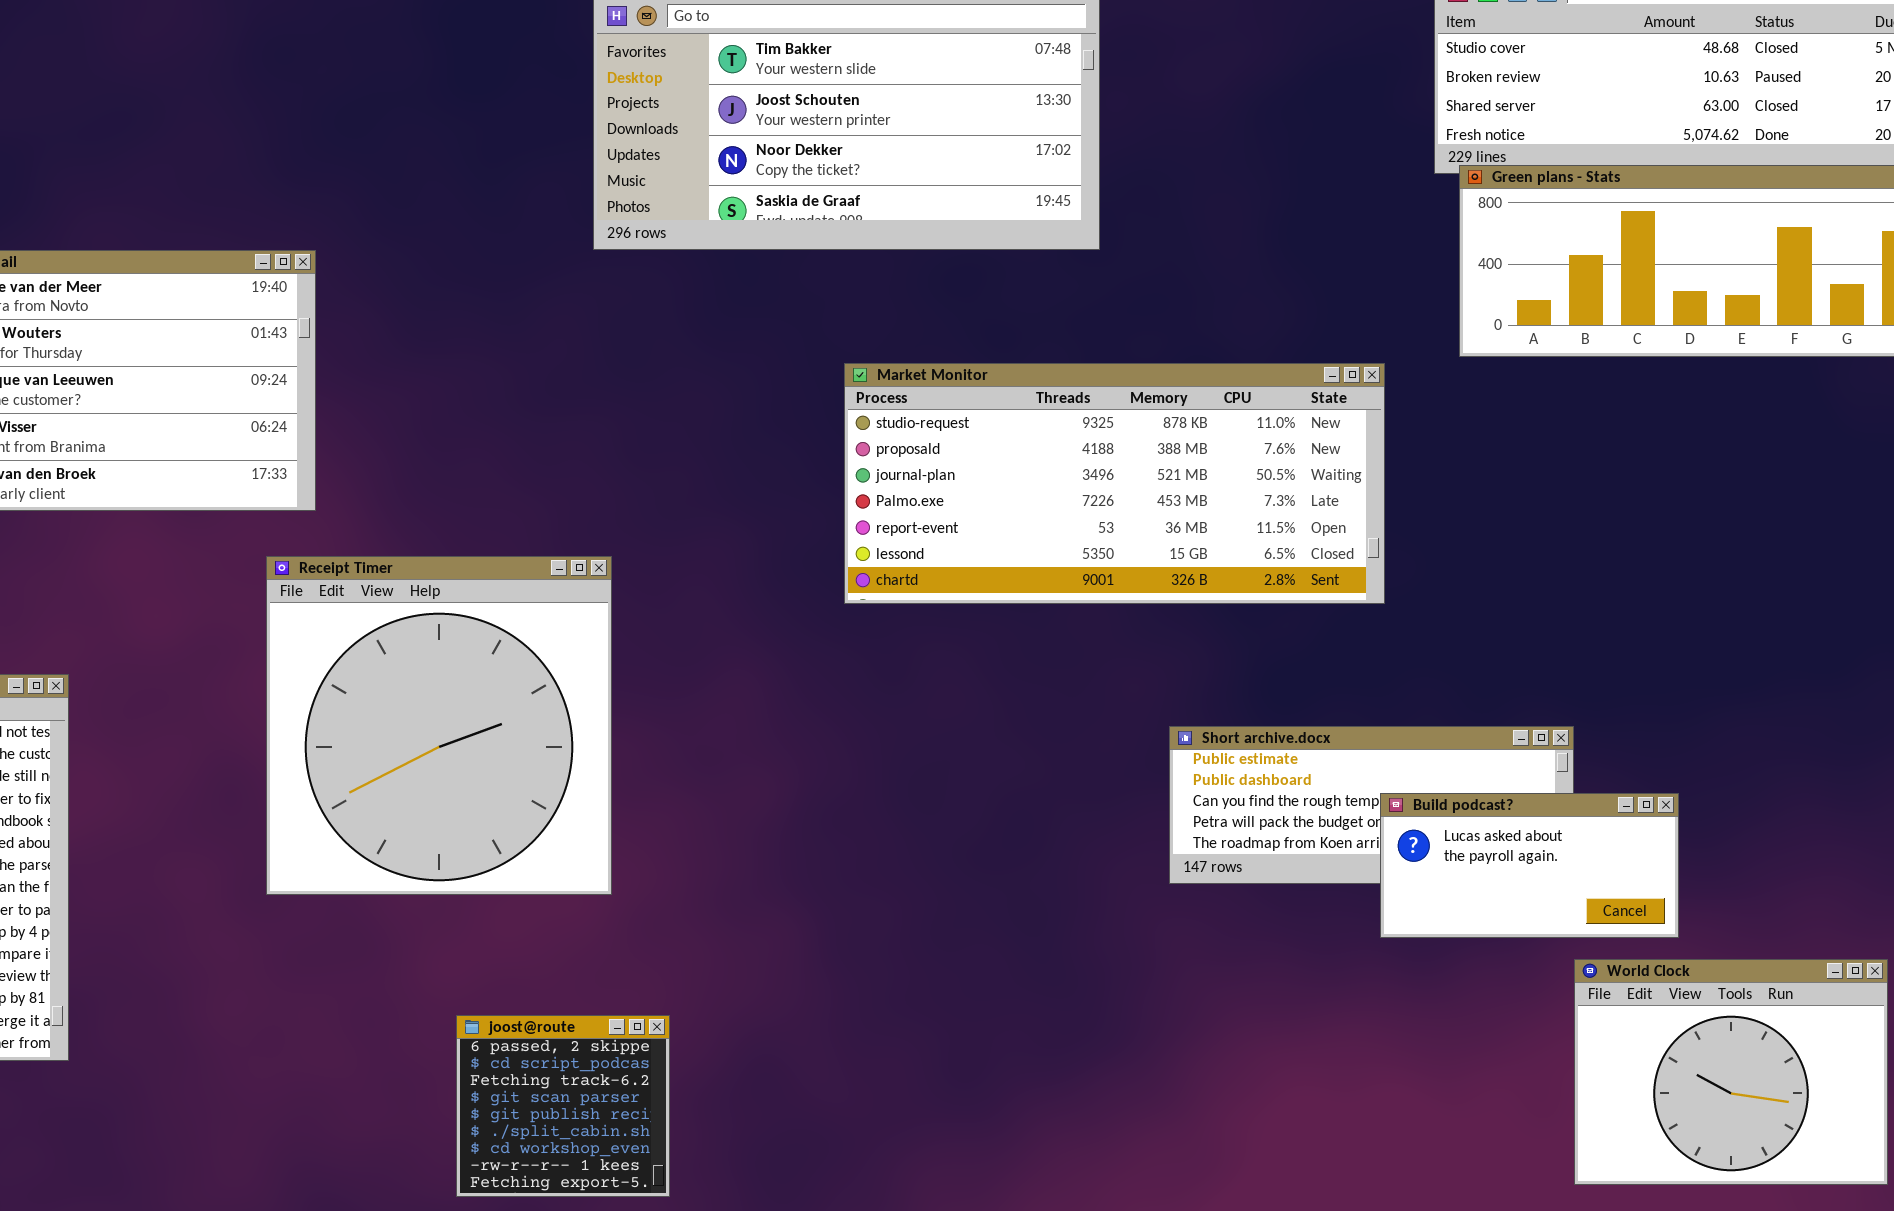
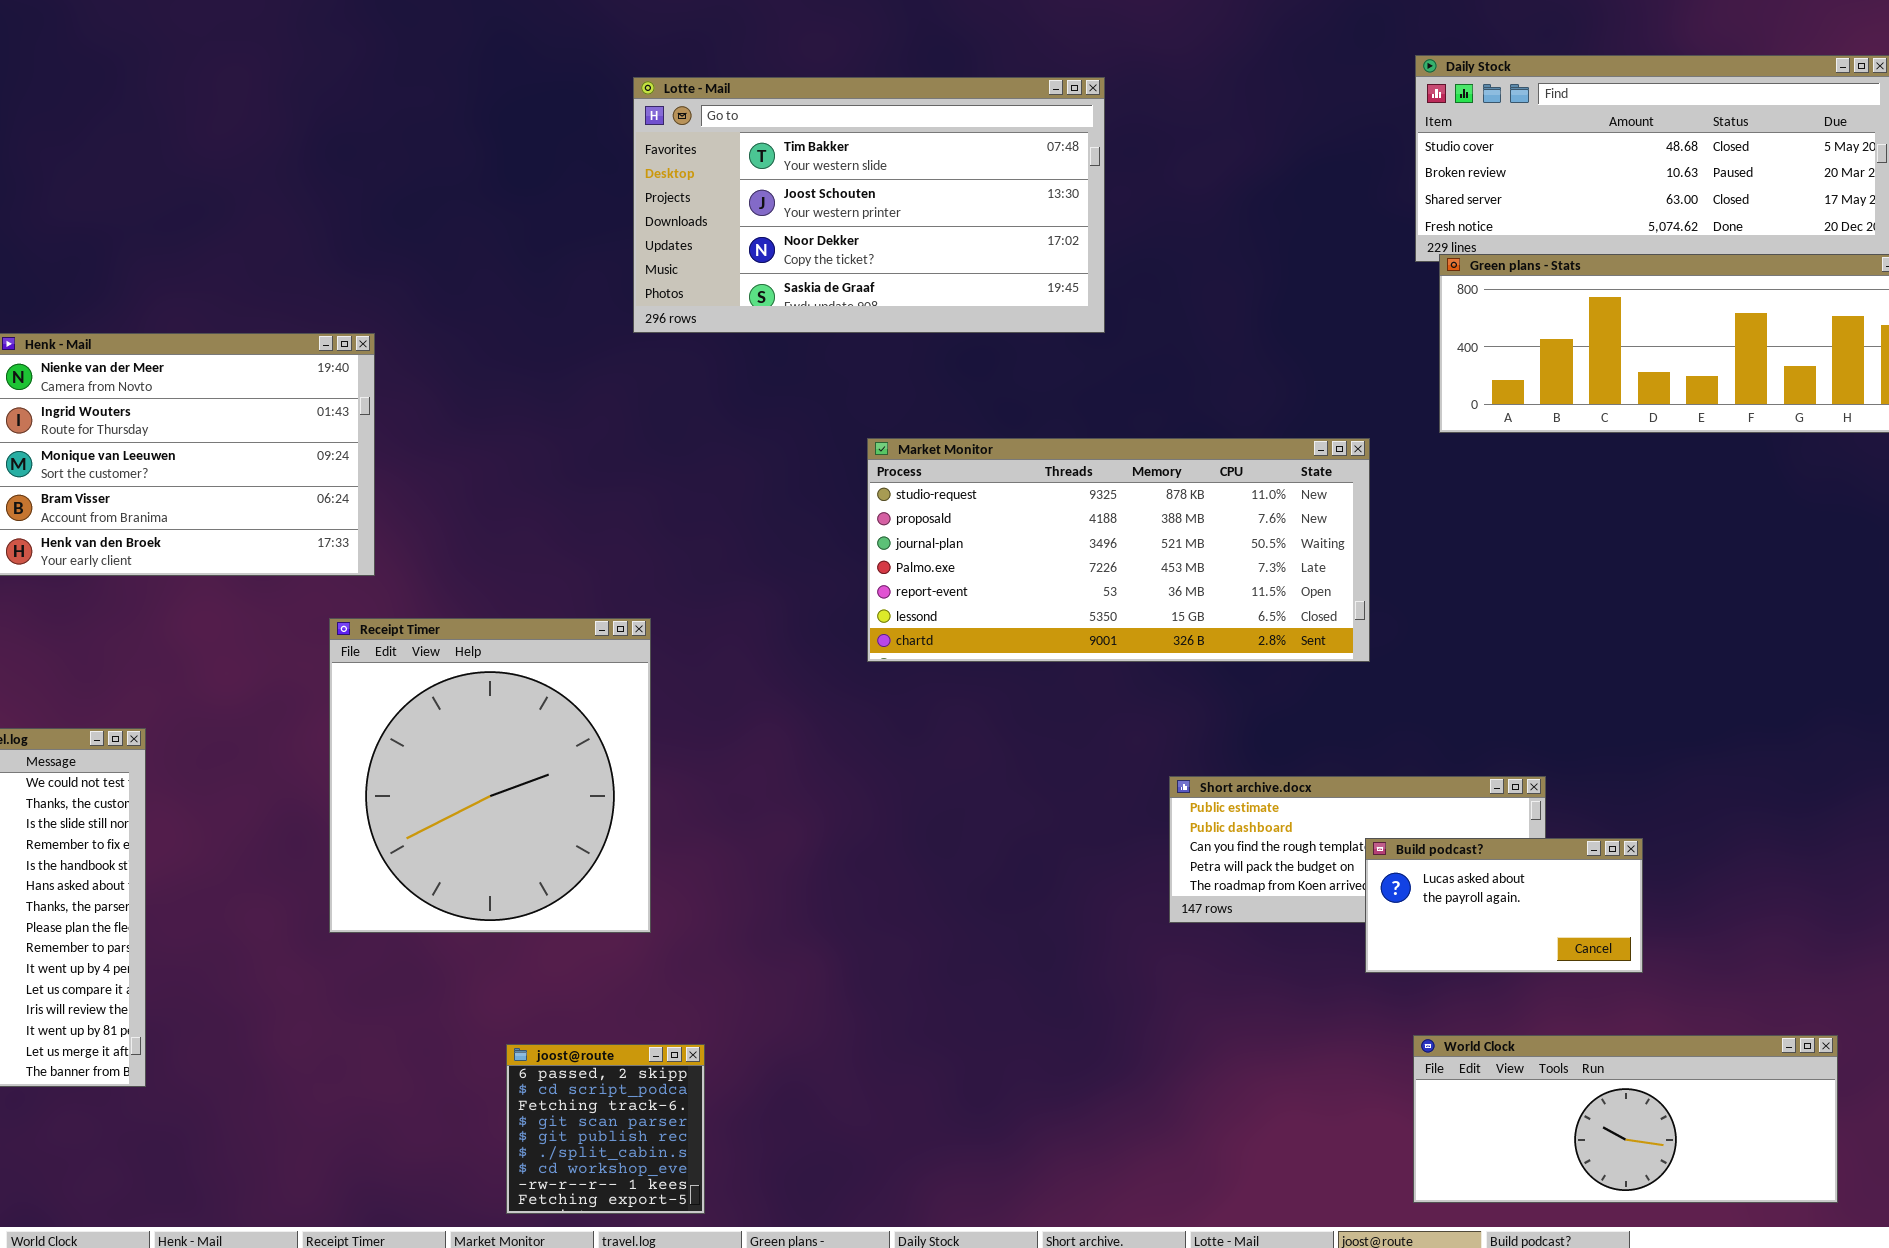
World Clock: [1574,959,1888,1185] -> [1413,1035,1838,1203], resized

